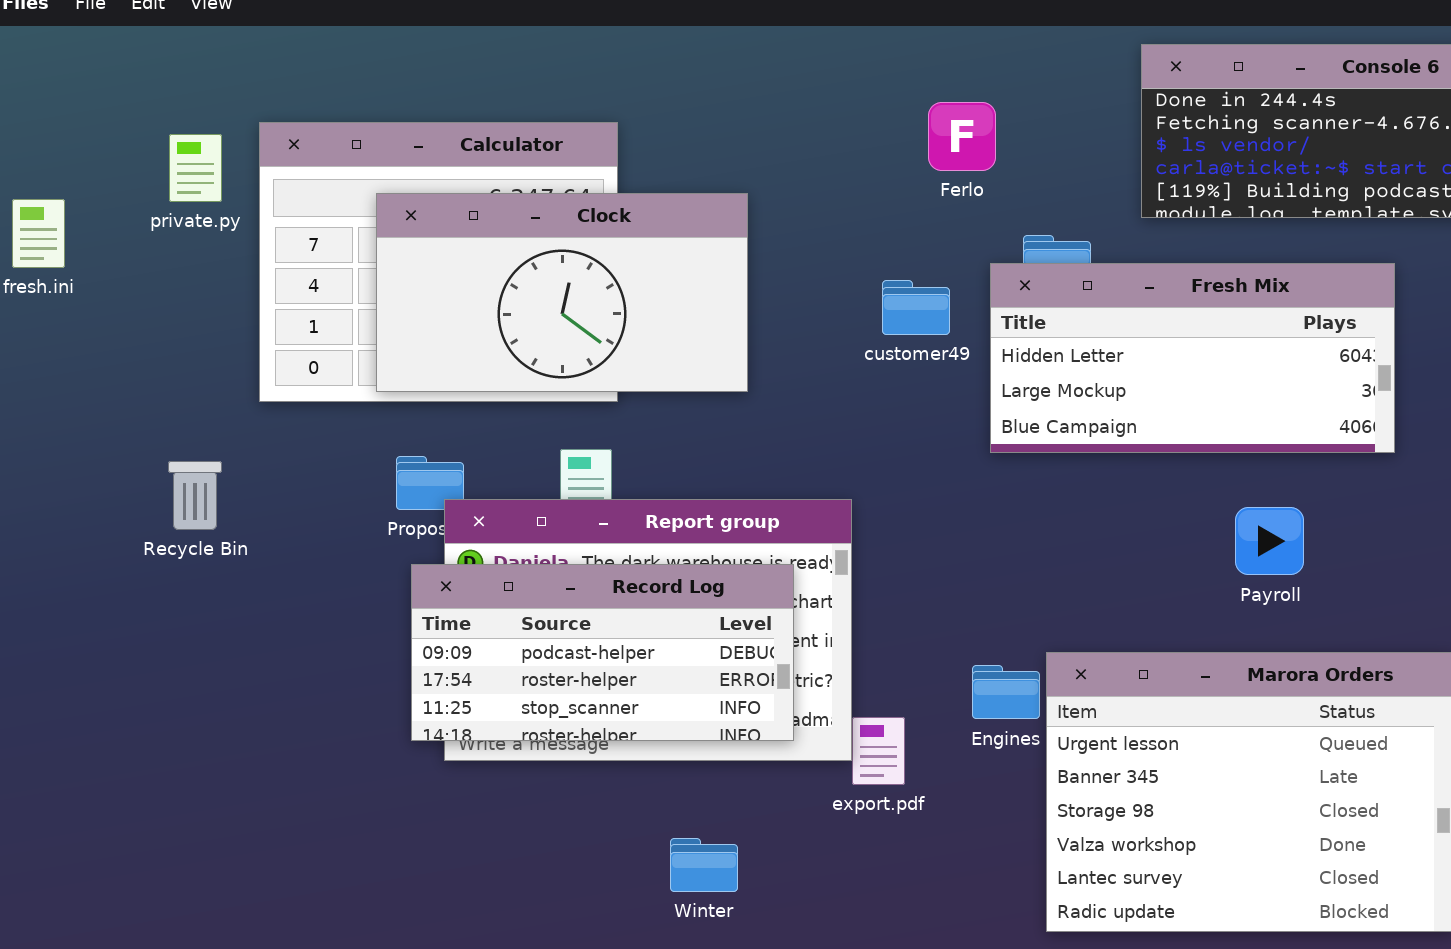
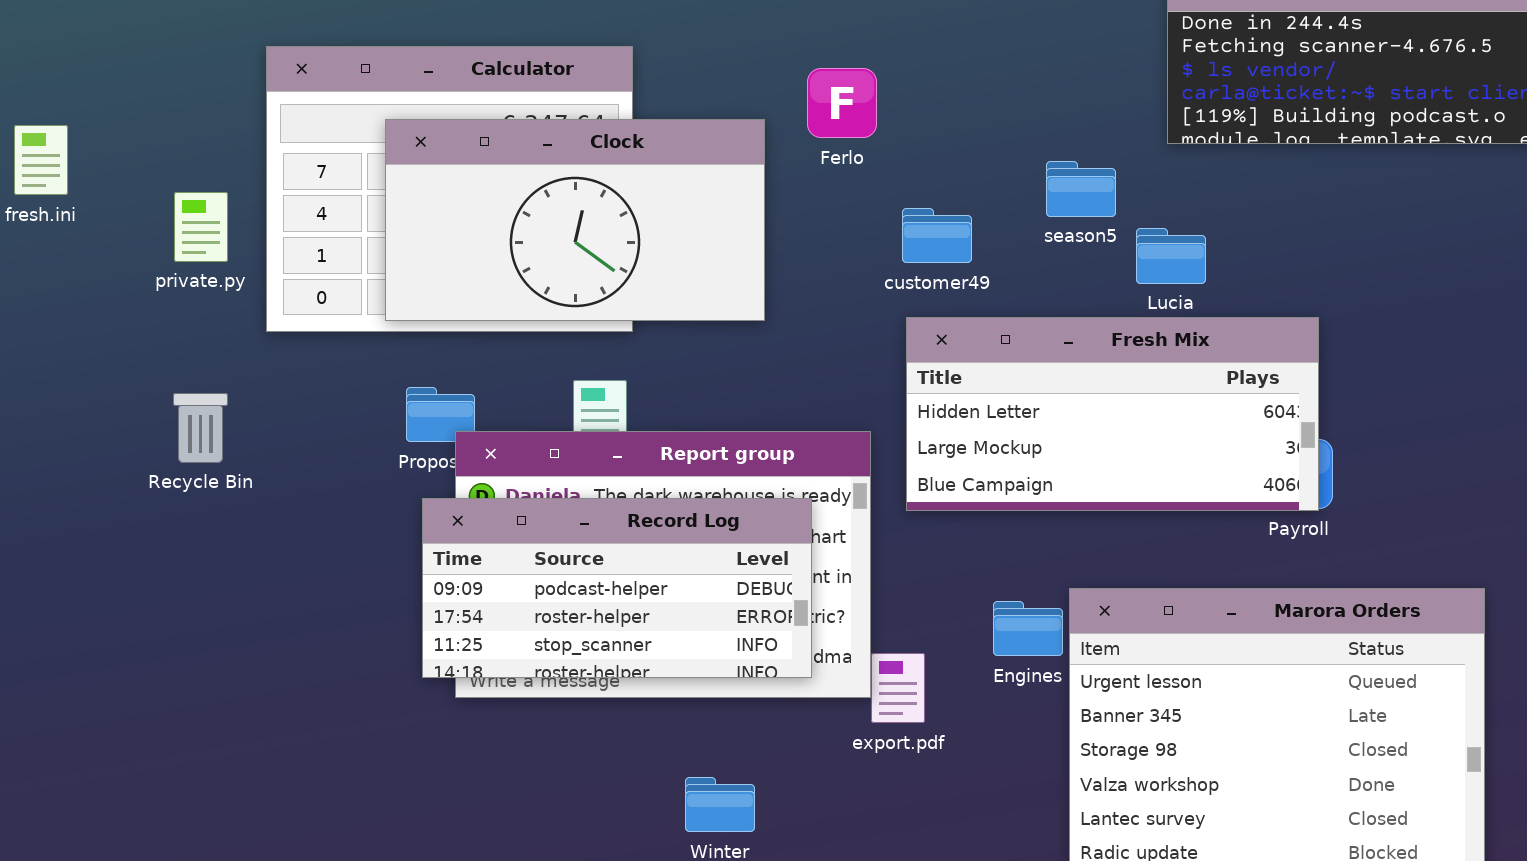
Ferlo: [928,102,996,171] -> [807,68,877,138], moved
private.py: [169,134,222,202] -> [174,192,228,262], moved
Fresh Mix: [990,263,1395,453] -> [906,317,1319,511], moved

